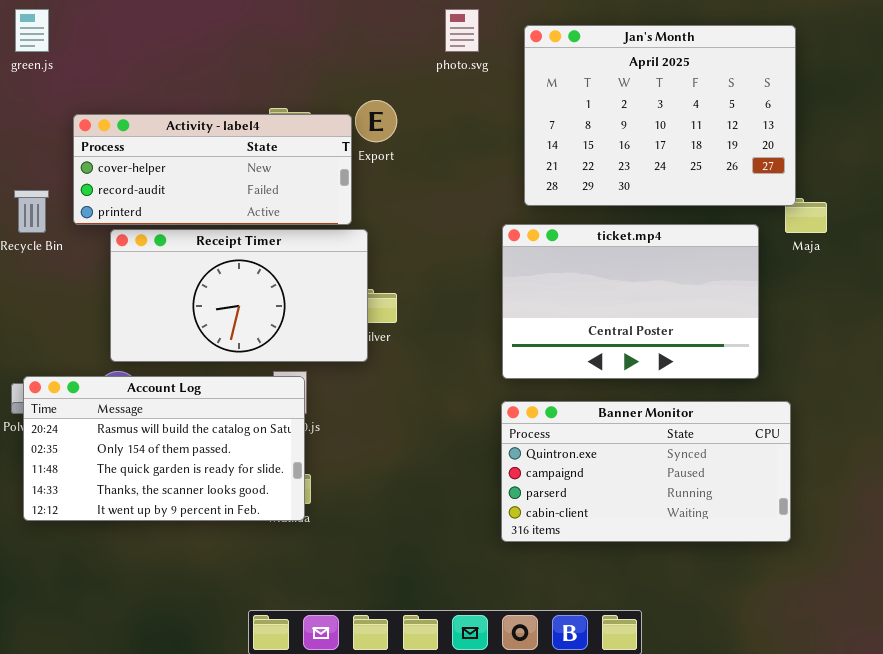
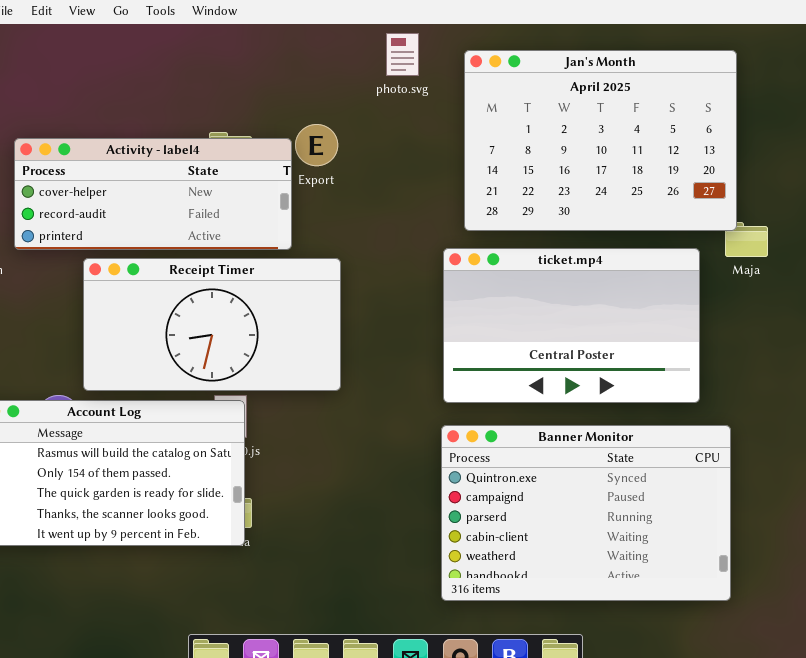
Receipt Timer: [110,229,368,362] -> [83,258,341,391], moved
Banner Monitor: [501,401,791,542] -> [441,425,731,601], resized

